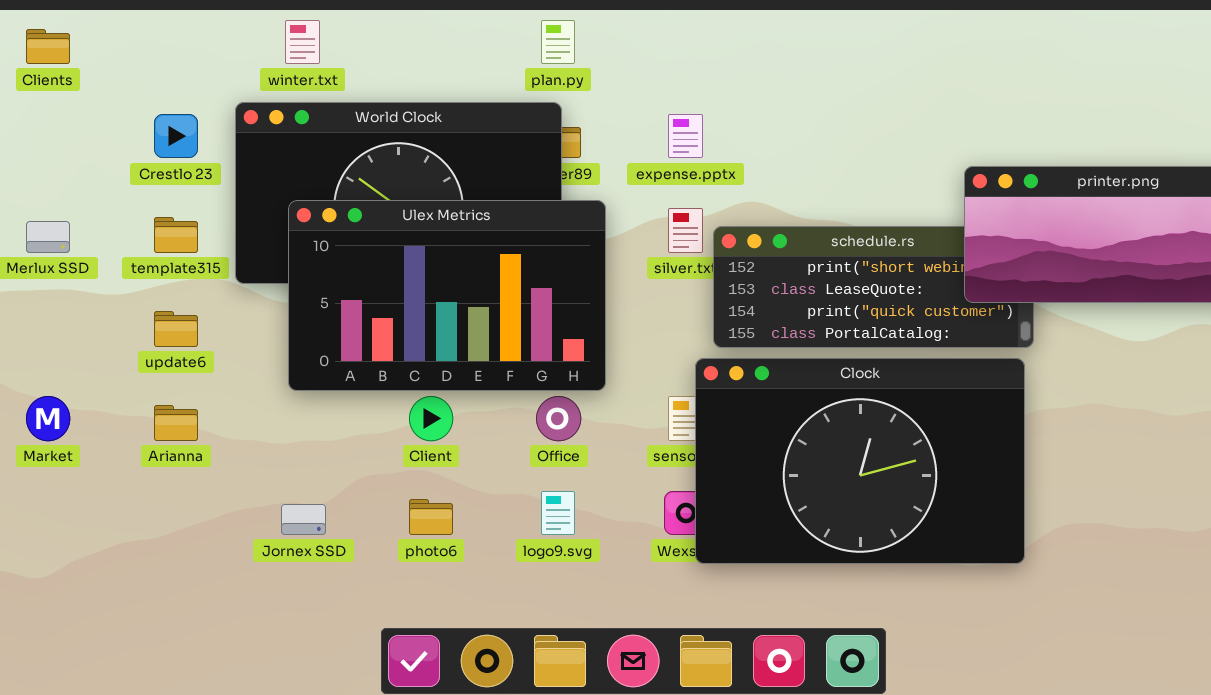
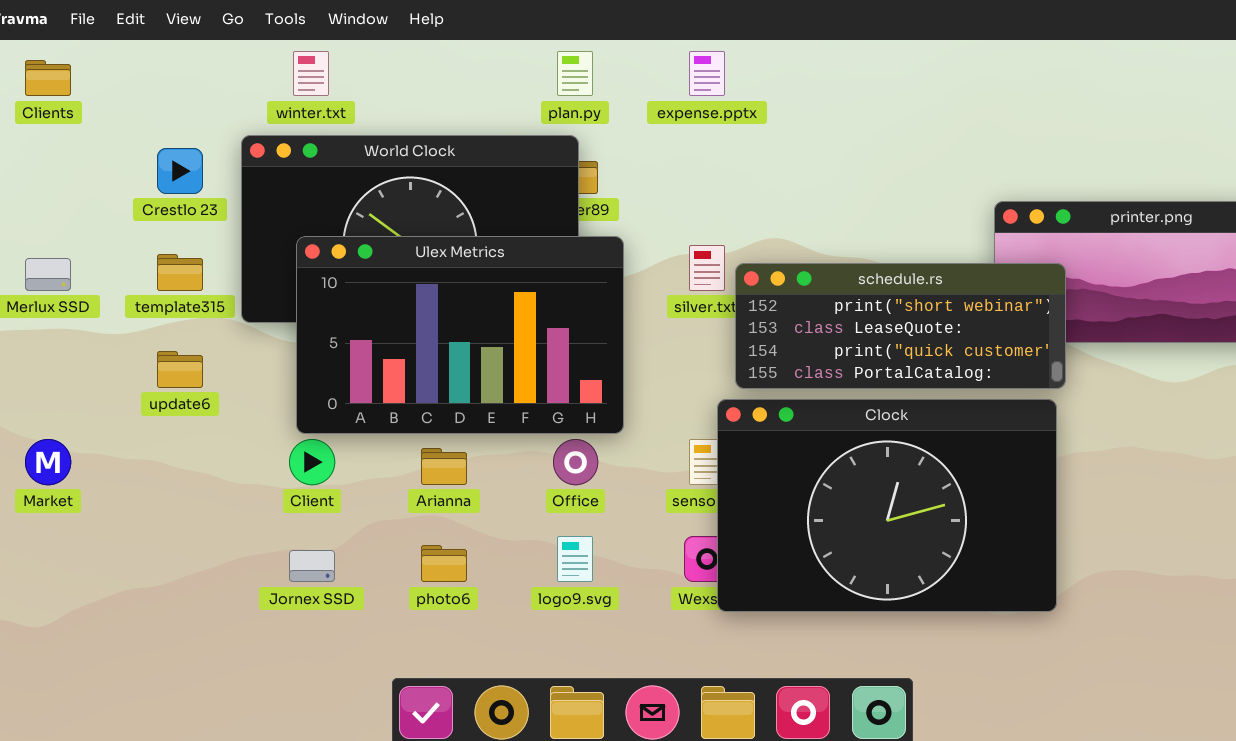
expense.pptx: [668,114,703,158] -> [689,51,725,96], moved
schedule.rs: [713,226,1034,348] -> [735,263,1066,389], raised
Client: [409,396,453,441] -> [289,439,335,485], moved
Arianna: [154,405,198,441] -> [421,448,467,485], moved

